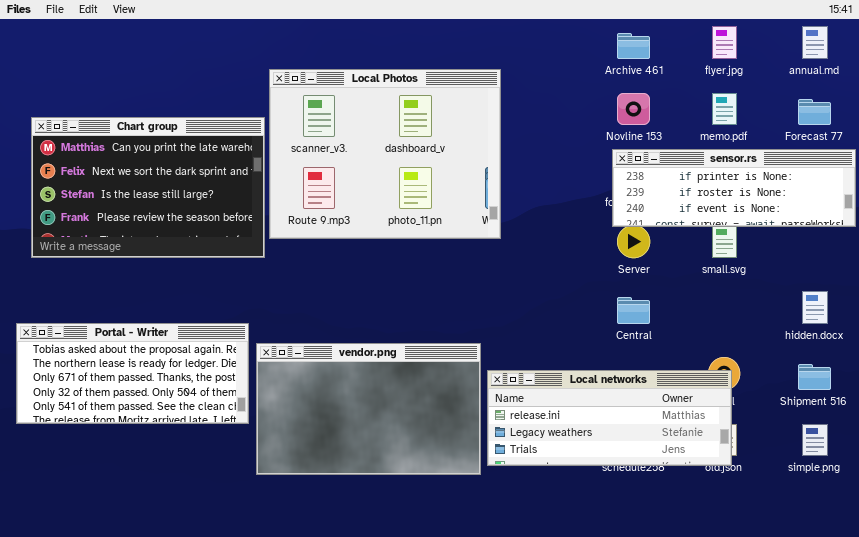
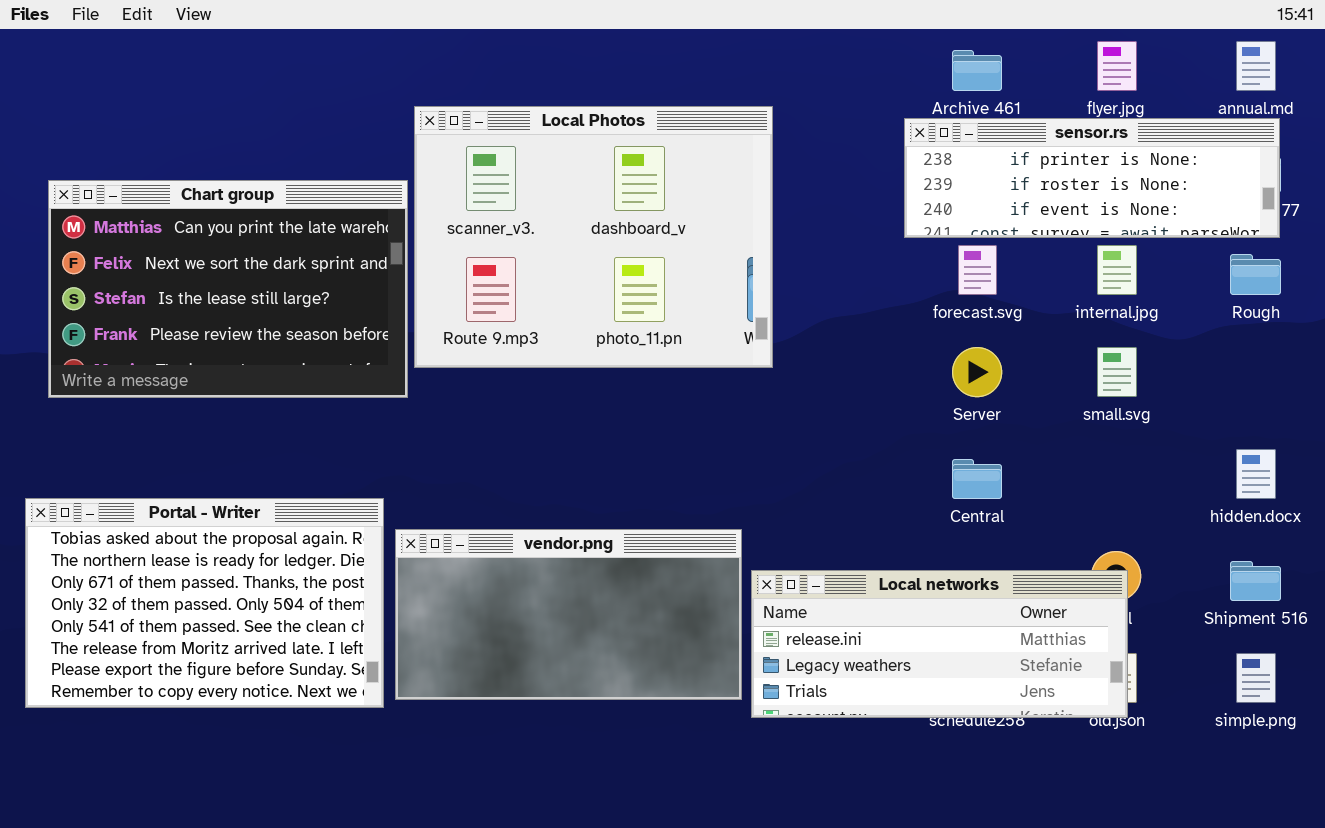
sensor.rs: [612,149,856,227] -> [904,118,1280,238], moved
Portal - Writer: [16,323,249,424] -> [25,498,384,708], resized
vendor.png: [256,343,481,475] -> [395,529,742,700], resized

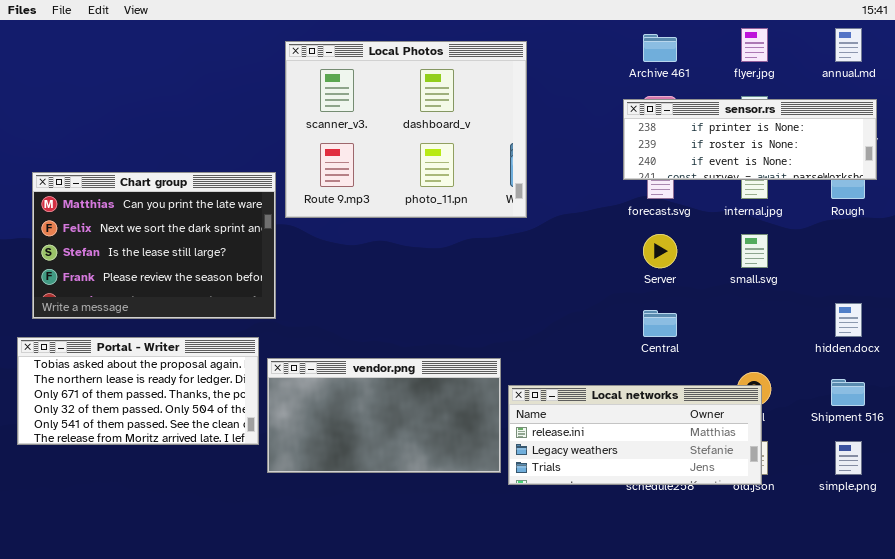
Local Photos: [414,106,773,368] -> [285,41,527,218], moved
sensor.rs: [904,118,1280,238] -> [623,99,877,180], moved
Chart group: [48,180,408,398] -> [32,172,276,319], moved
Portal - Writer: [25,498,384,708] -> [17,337,259,445], resized

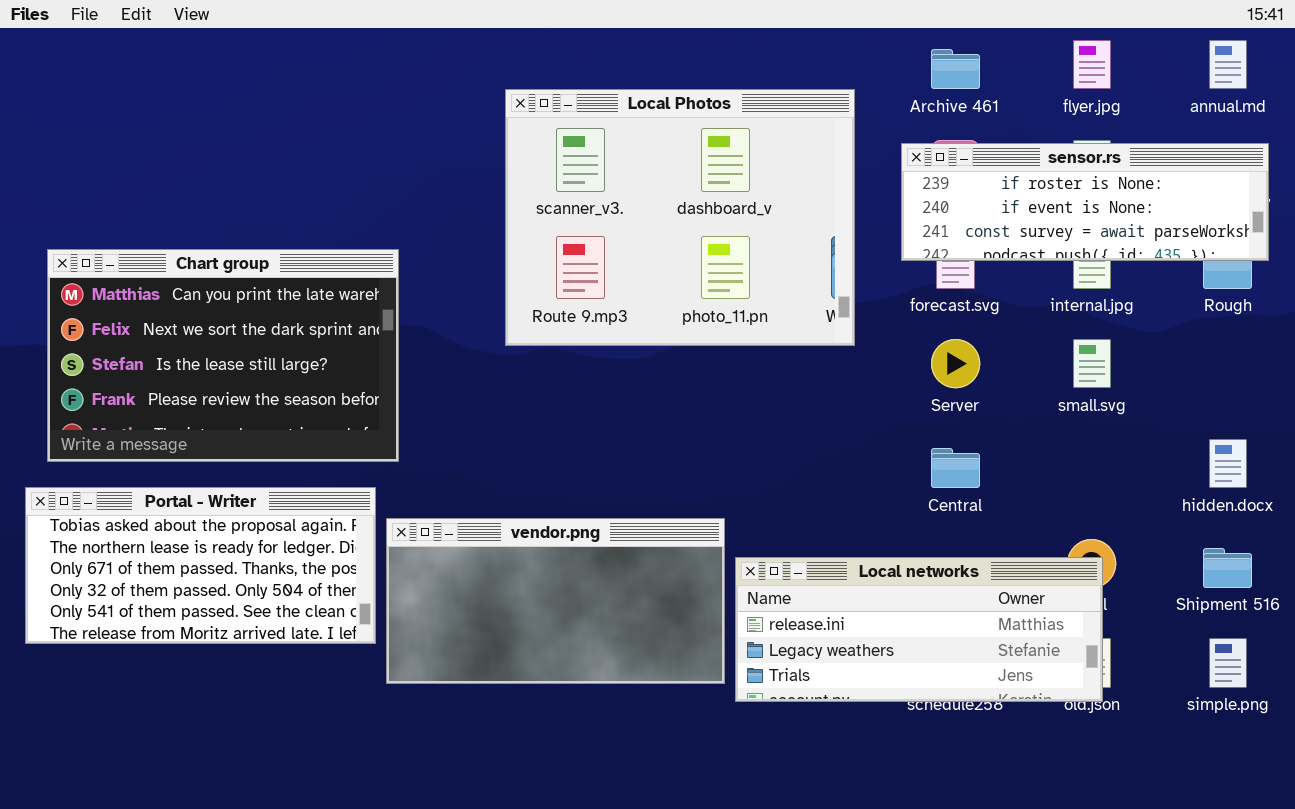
Local Photos: [285,41,527,218] -> [505,89,855,346], moved
sensor.rs: [623,99,877,180] -> [901,143,1269,261], scrolled down 1 row

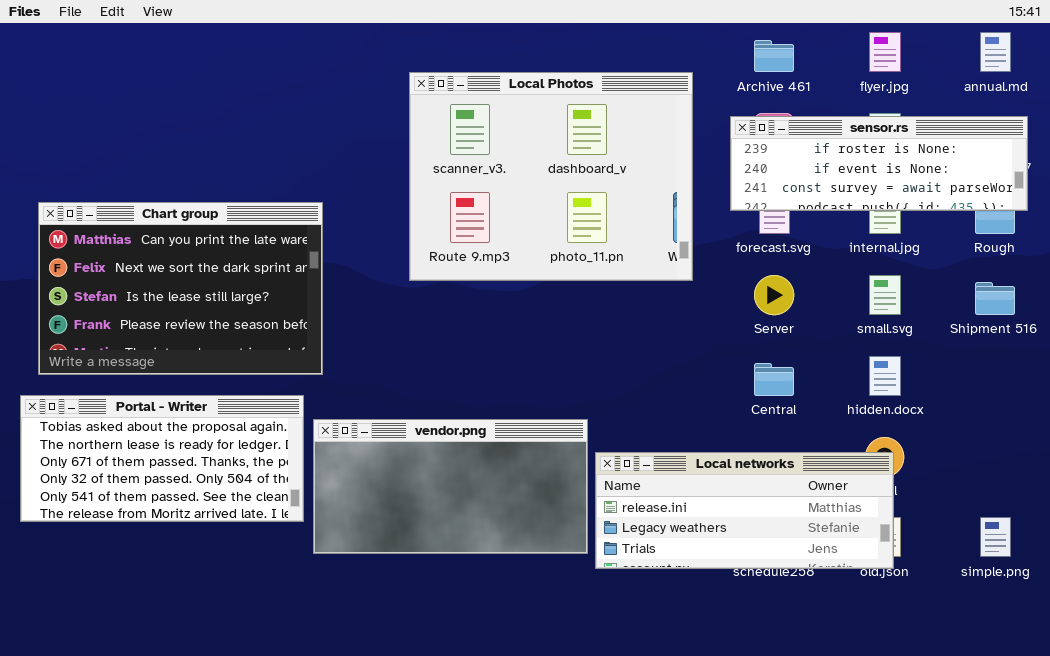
hidden.docx: [1209,439,1247,488] -> [869,356,901,396], moved
Shipment 516: [1203,548,1252,588] -> [975,282,1015,315], moved

